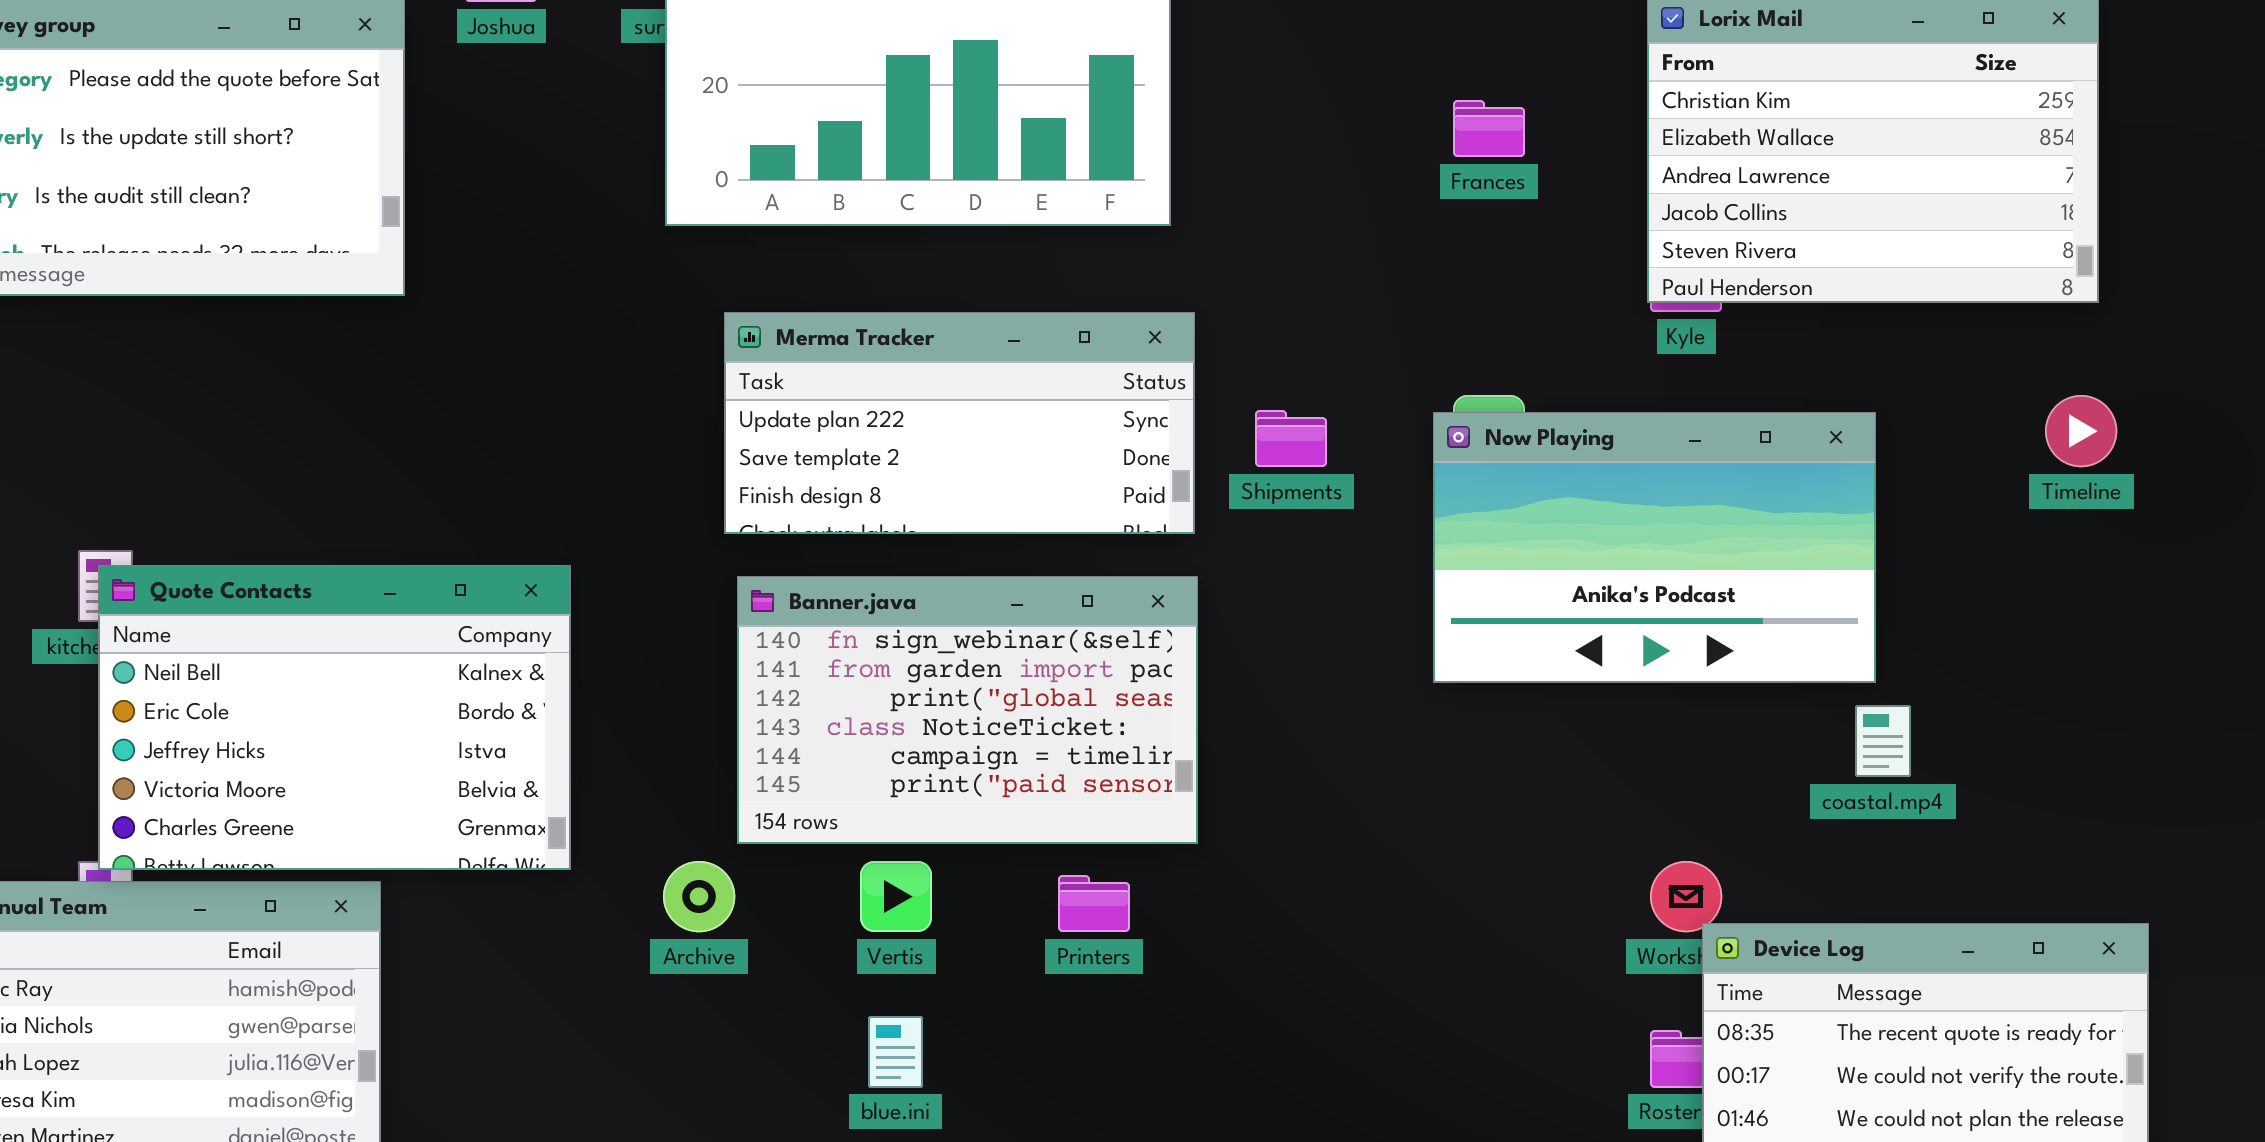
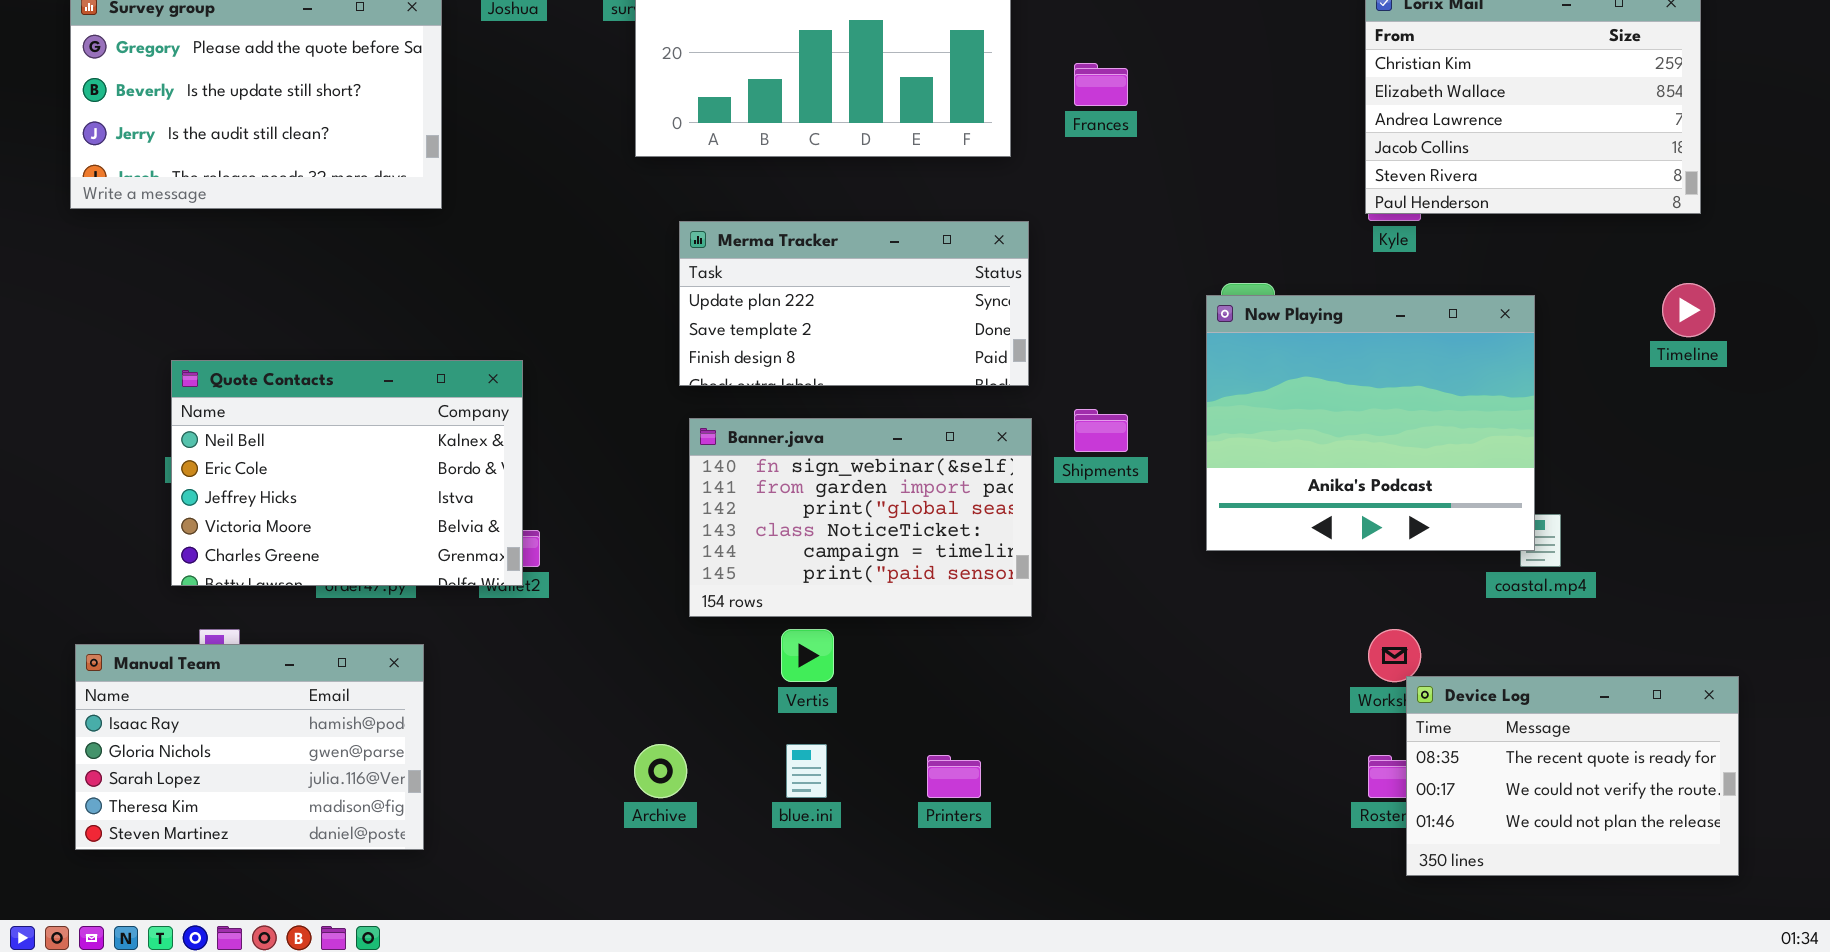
Frances: [1453,100,1525,157] -> [1074,63,1128,106], moved
Shipments: [1255,410,1327,467] -> [1074,409,1128,452], moved
Now Playing: [1433,412,1876,683] -> [1206,295,1535,551], resized
Quote Contacts: [98,565,571,870] -> [171,360,523,586], moved
Archive: [663,861,735,932] -> [634,744,687,798], moved
Printers: [1058,875,1130,932] -> [927,755,981,798], moved

